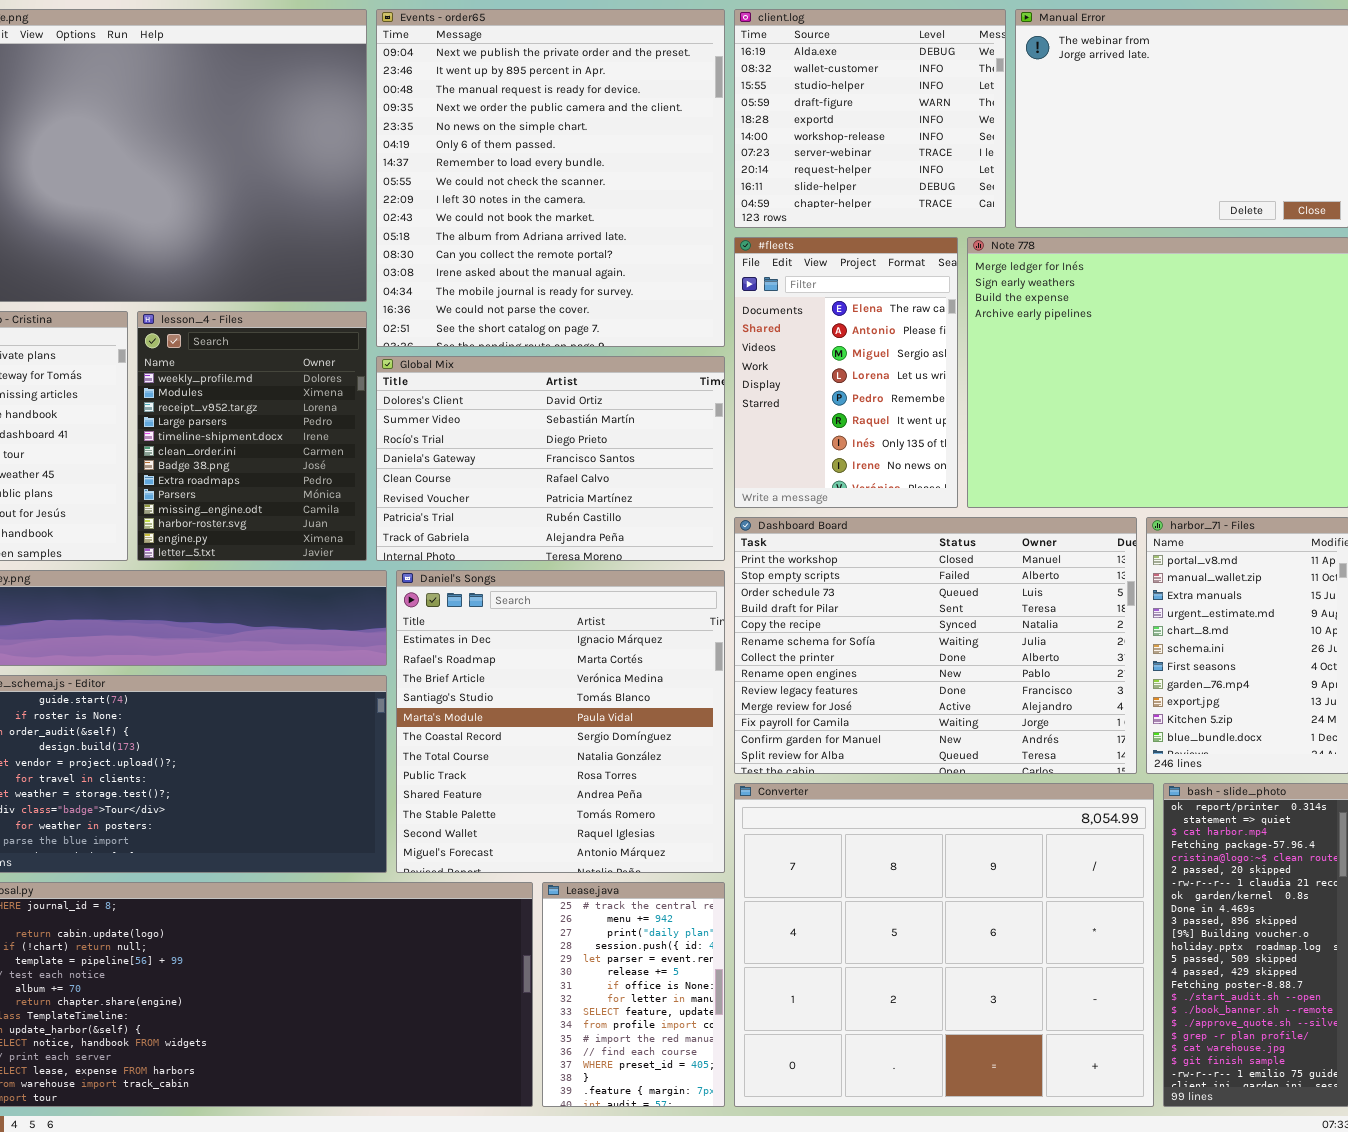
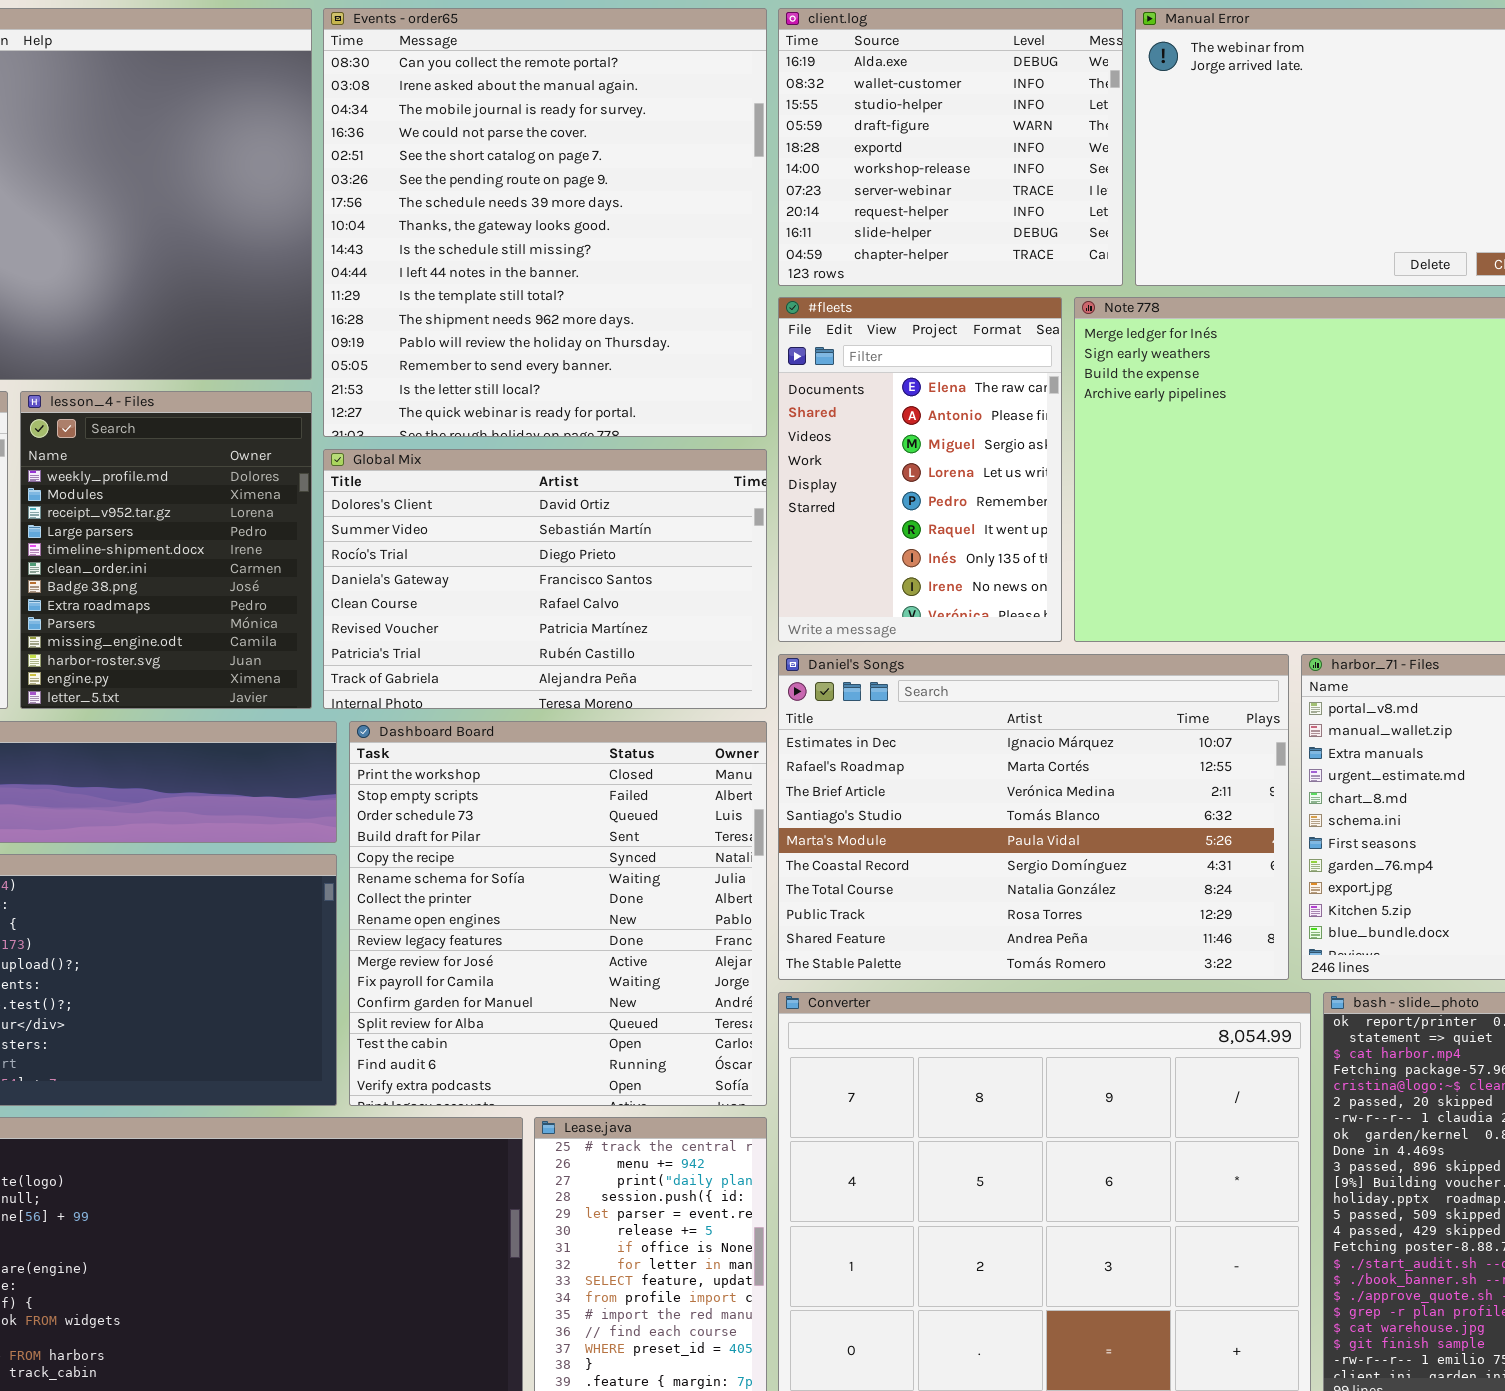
Events - order65: [376,9,725,347] -> [323,8,767,437], scrolled down 11 rows
Dashboard Board: [734,517,1137,774] -> [349,721,767,1106], moved, resized
Daniel's Songs: [396,570,725,873] -> [778,654,1289,980], moved, resized

